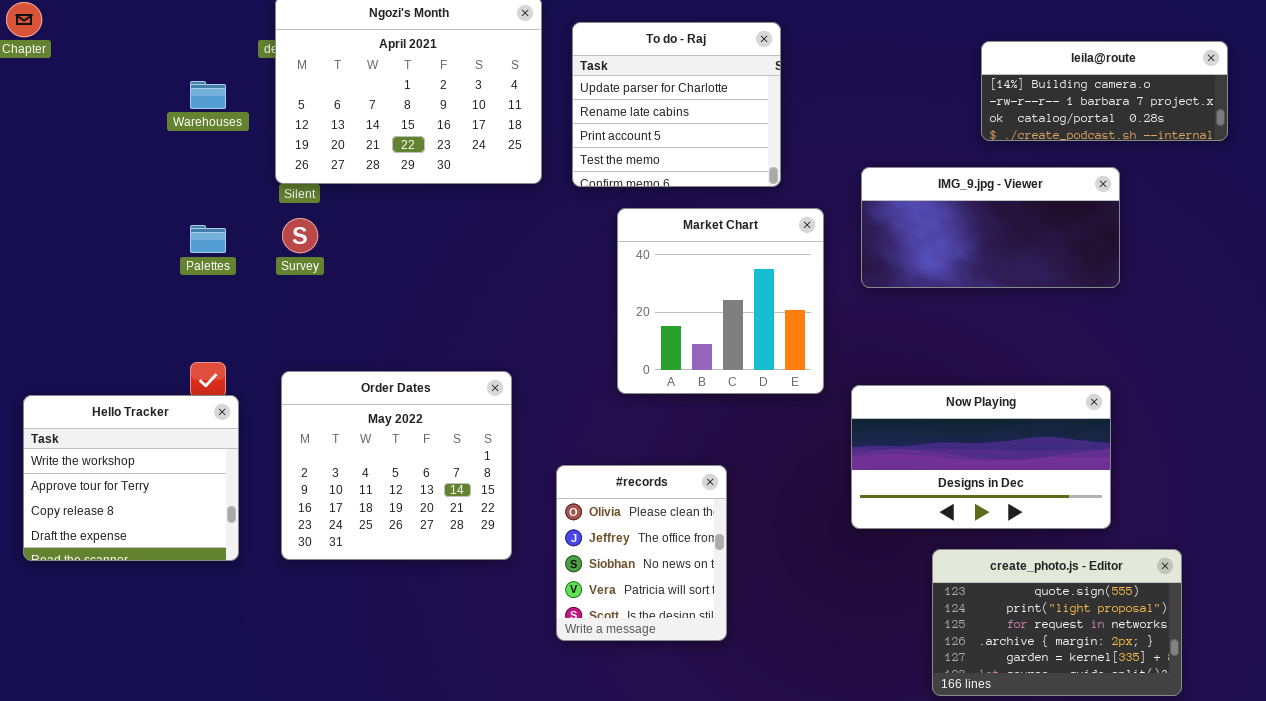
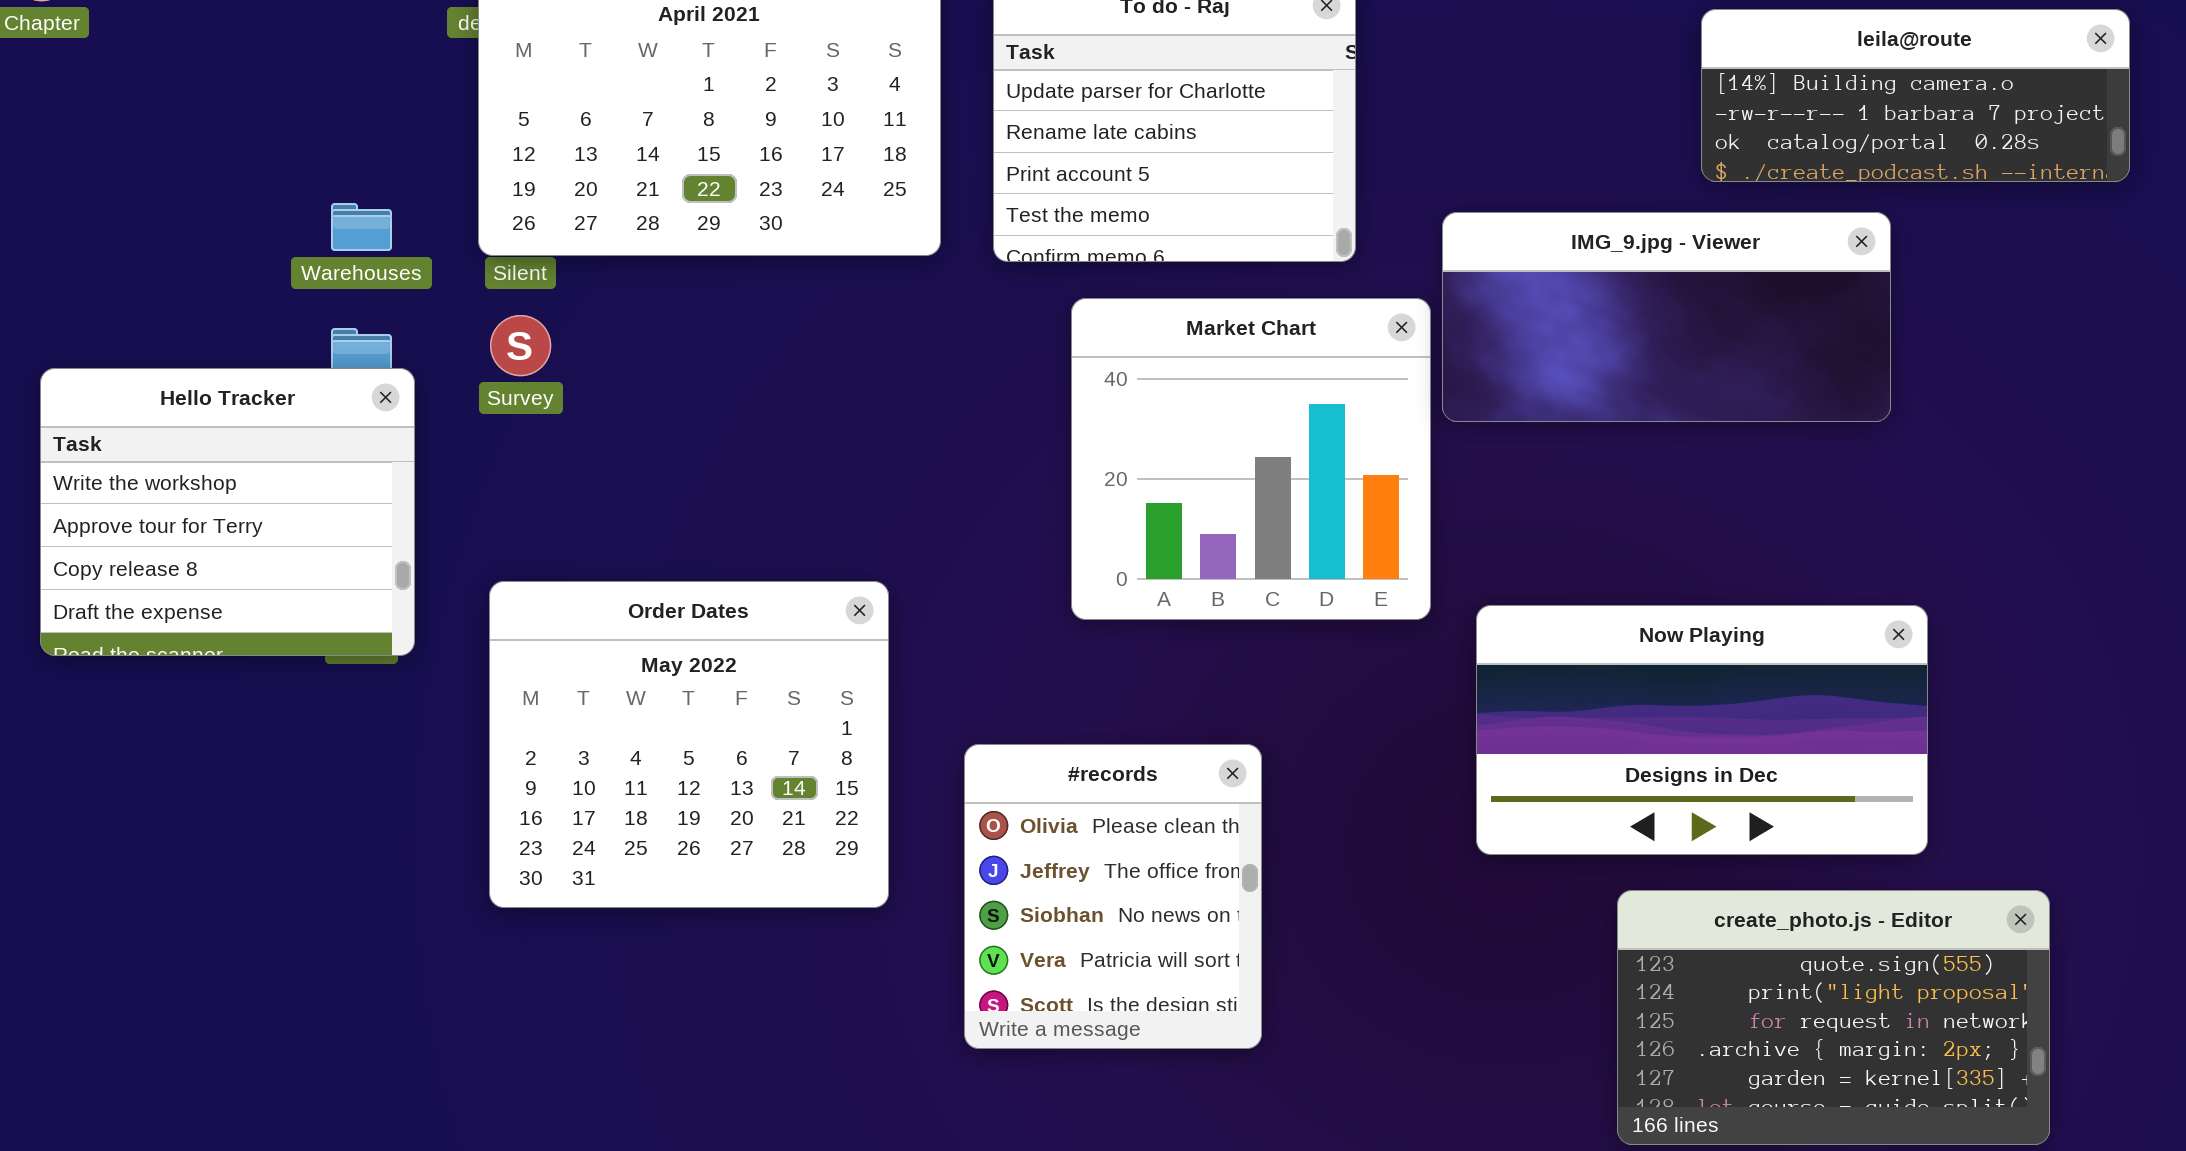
Warehouses: [190,81,226,109] -> [331,203,392,251], moved
IMG_9.jpg - Viewer: [861,167,1120,288] -> [1442,212,1891,422], moved
Hello Tracker: [23,395,239,561] -> [40,368,415,656], moved

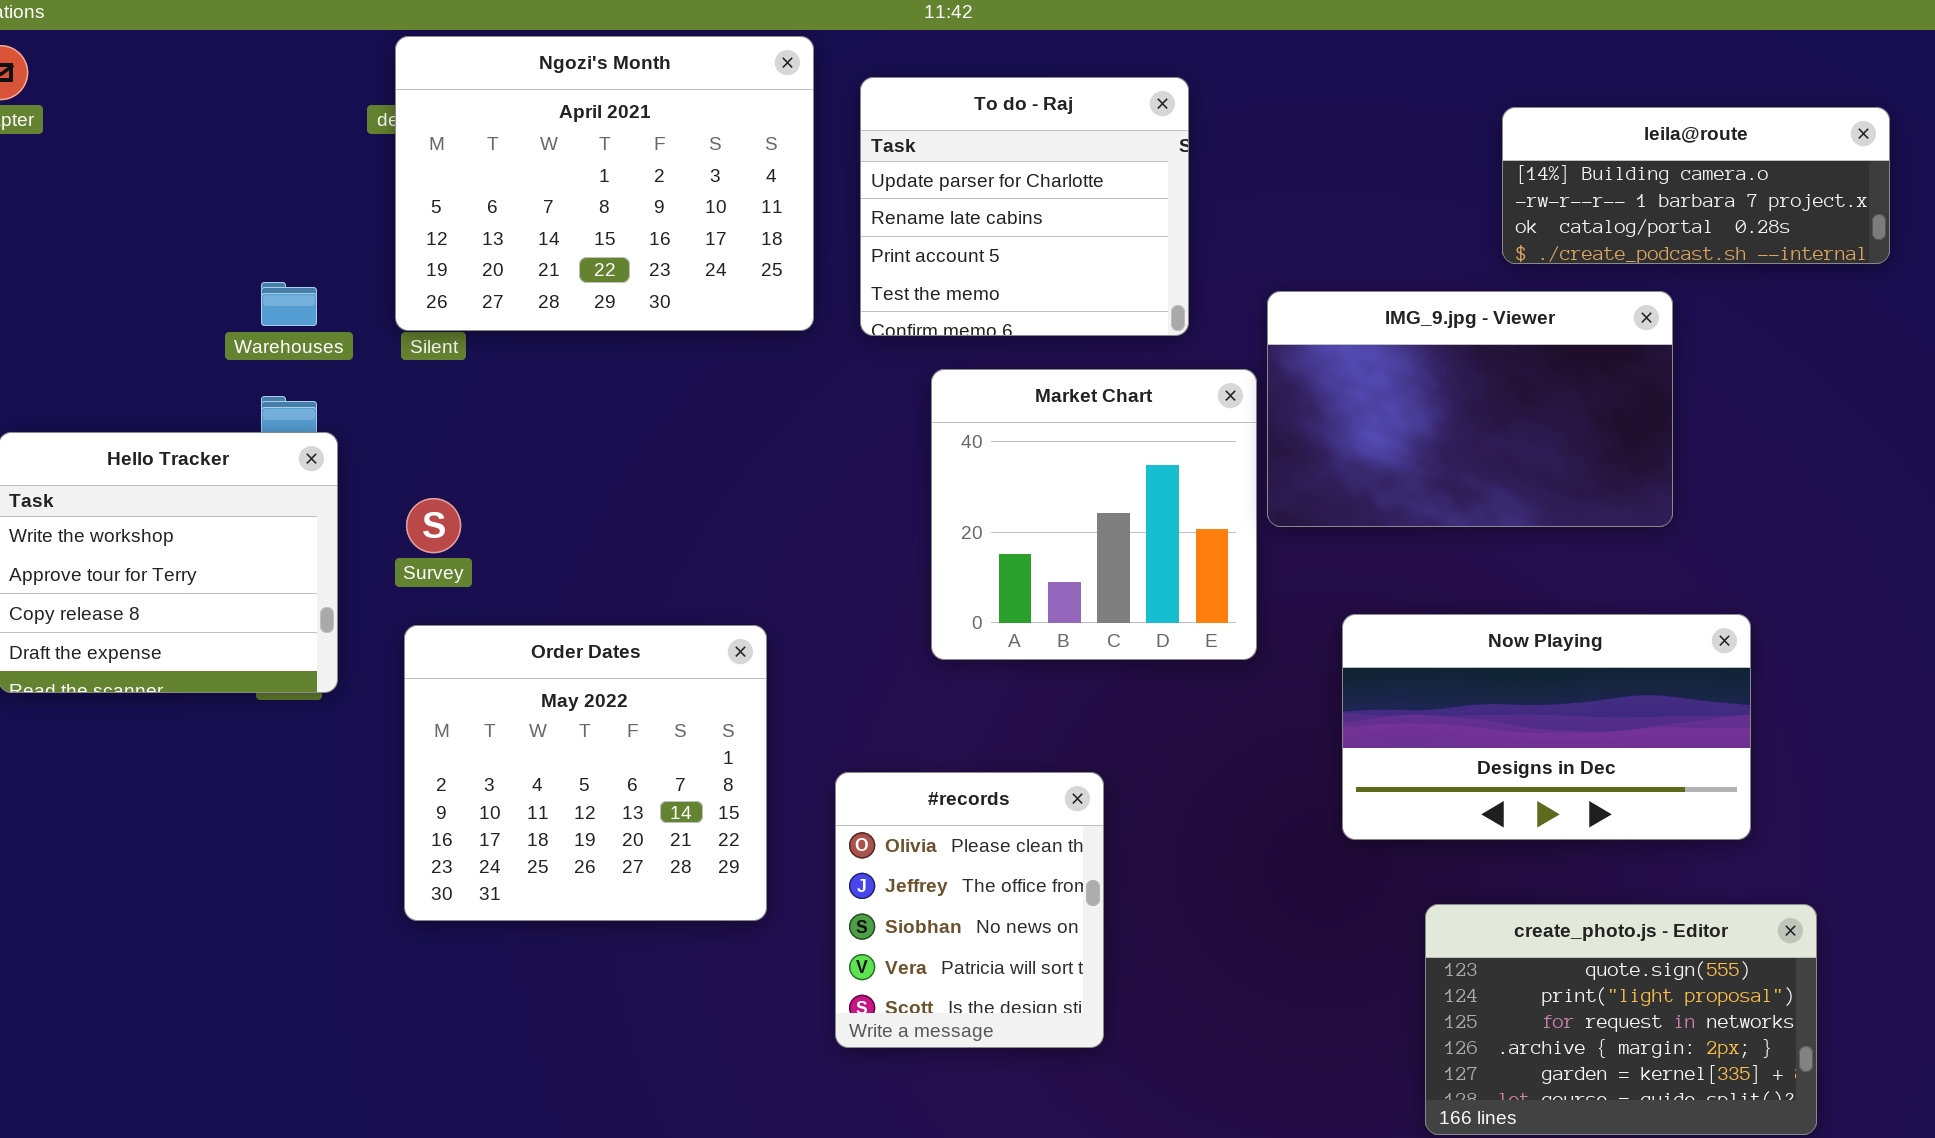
IMG_9.jpg - Viewer: [1442,212,1891,422] -> [1267,291,1673,527], resized
Survey: [490,315,551,376] -> [406,498,461,553], moved
Now Playing: [1476,605,1928,855] -> [1342,614,1751,840], moved

